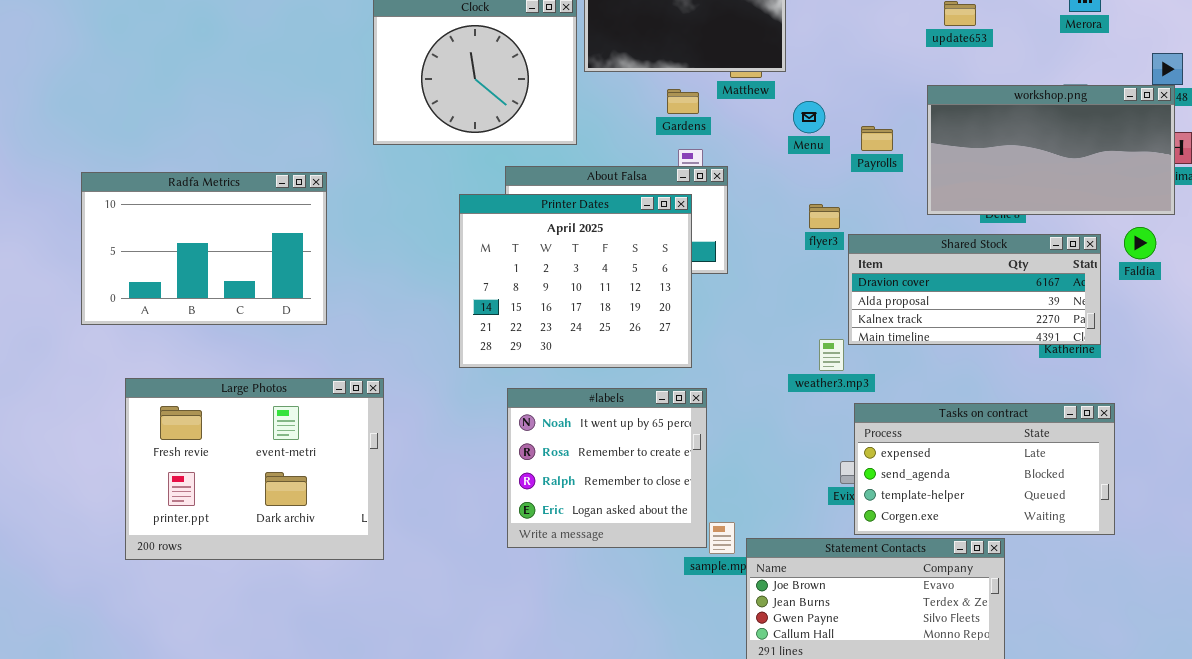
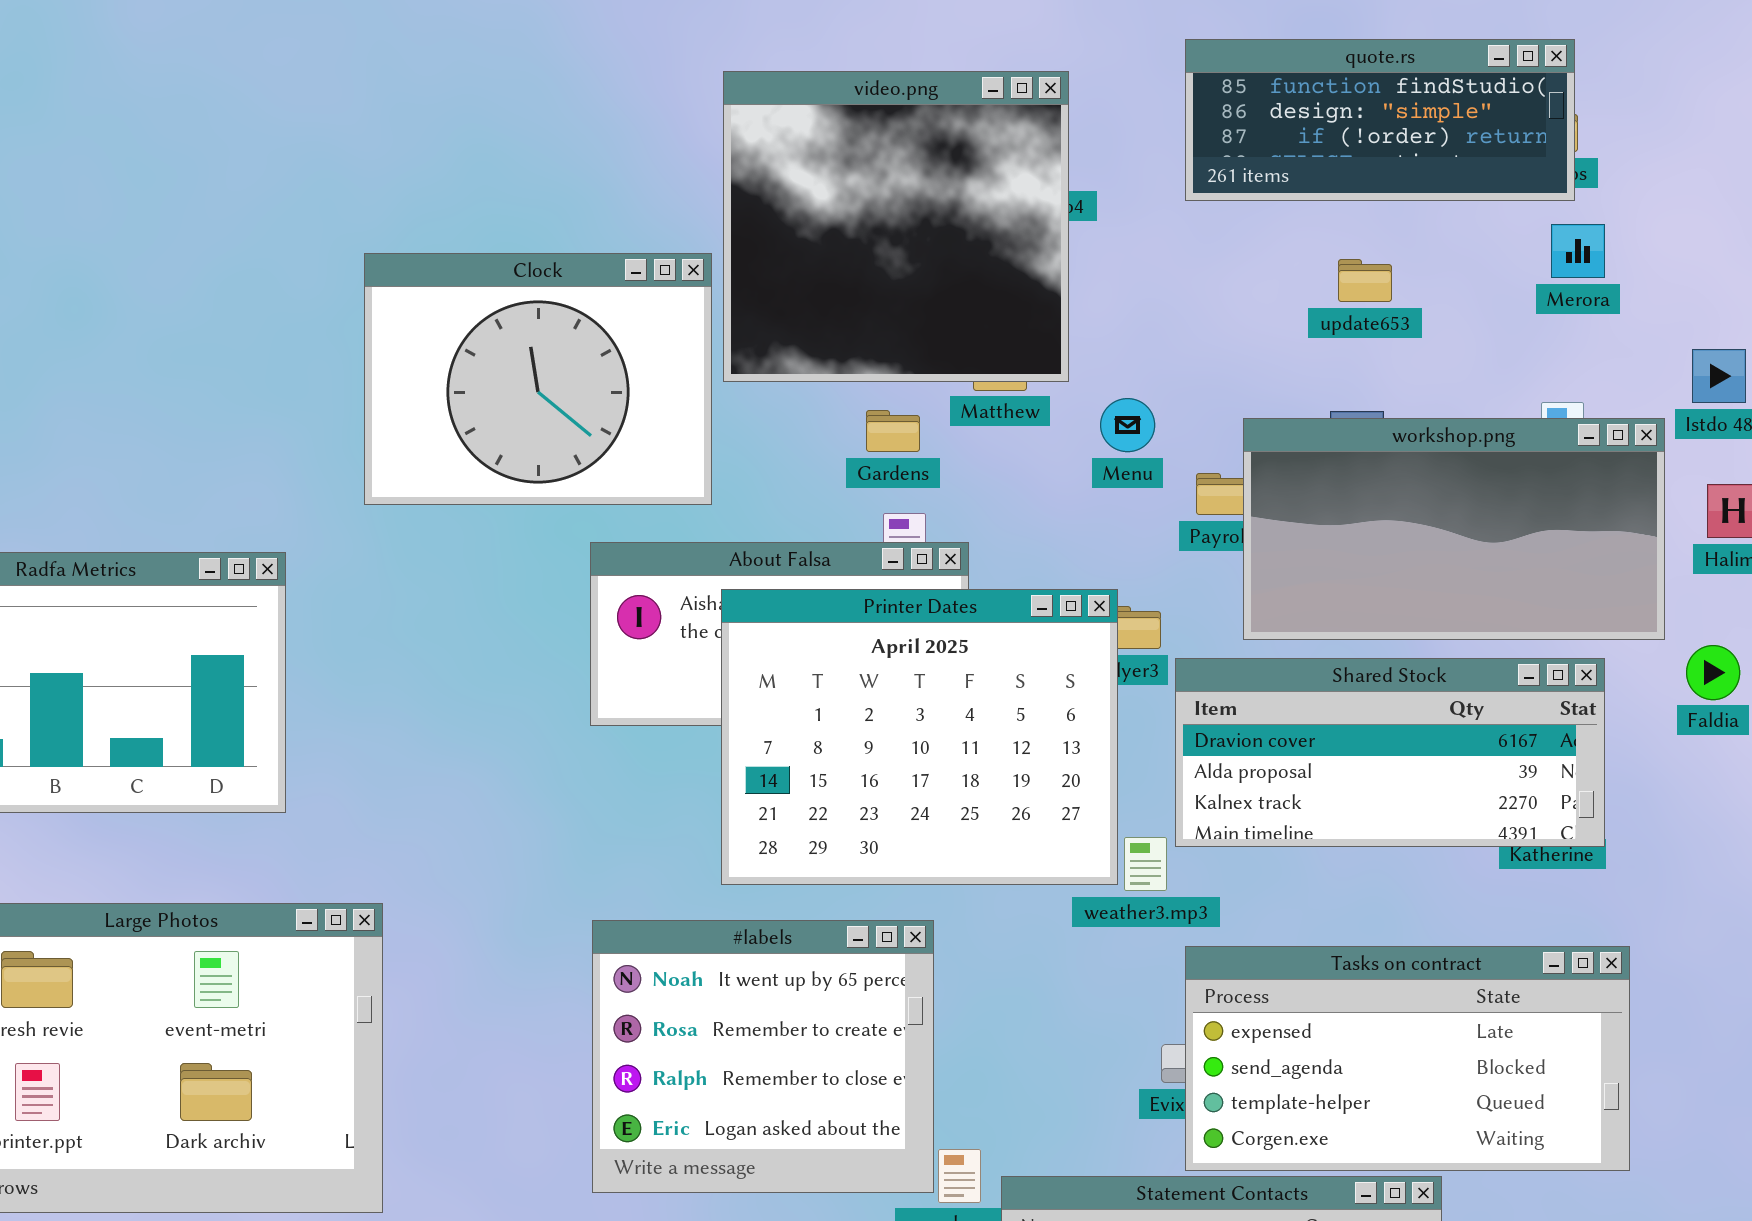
workshop.png: [927,85,1175,215] -> [1243,418,1665,640], moved
Menu: [793,101,825,133] -> [1100,398,1155,452], moved
Printer Dates: [459,194,692,368] -> [721,589,1118,885], moved
Faldia: [1124,227,1156,259] -> [1686,645,1740,700], moved

